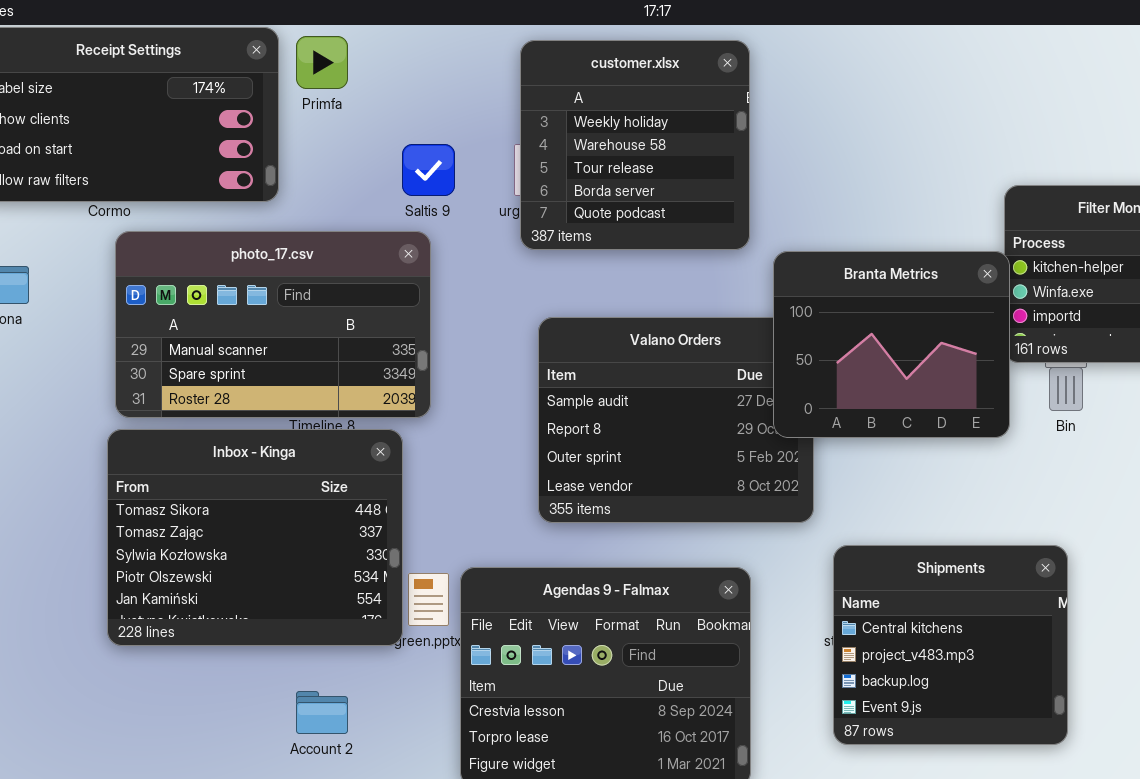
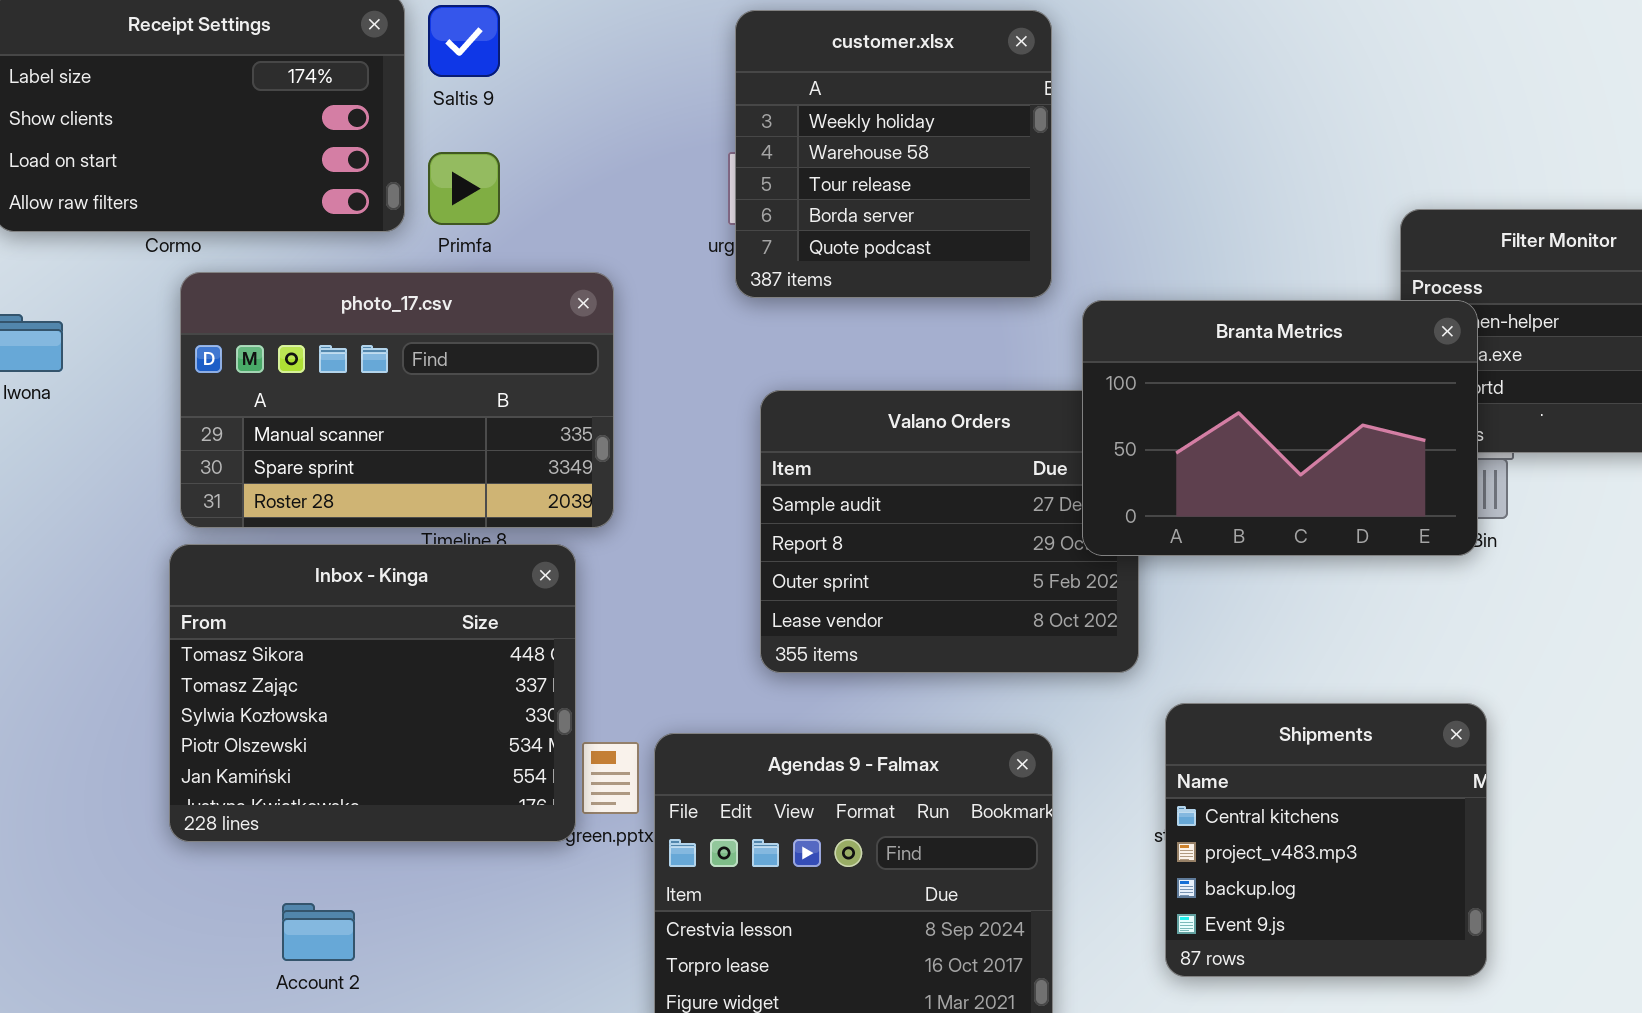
Primfa: [296,36,348,89] -> [428,152,500,225], moved
Saltis 9: [402,144,455,196] -> [428,5,500,77], moved
Branta Metrics: [773,251,1010,438] -> [1082,300,1478,556], resized
Account 2: [296,691,348,734] -> [282,903,355,961], moved

